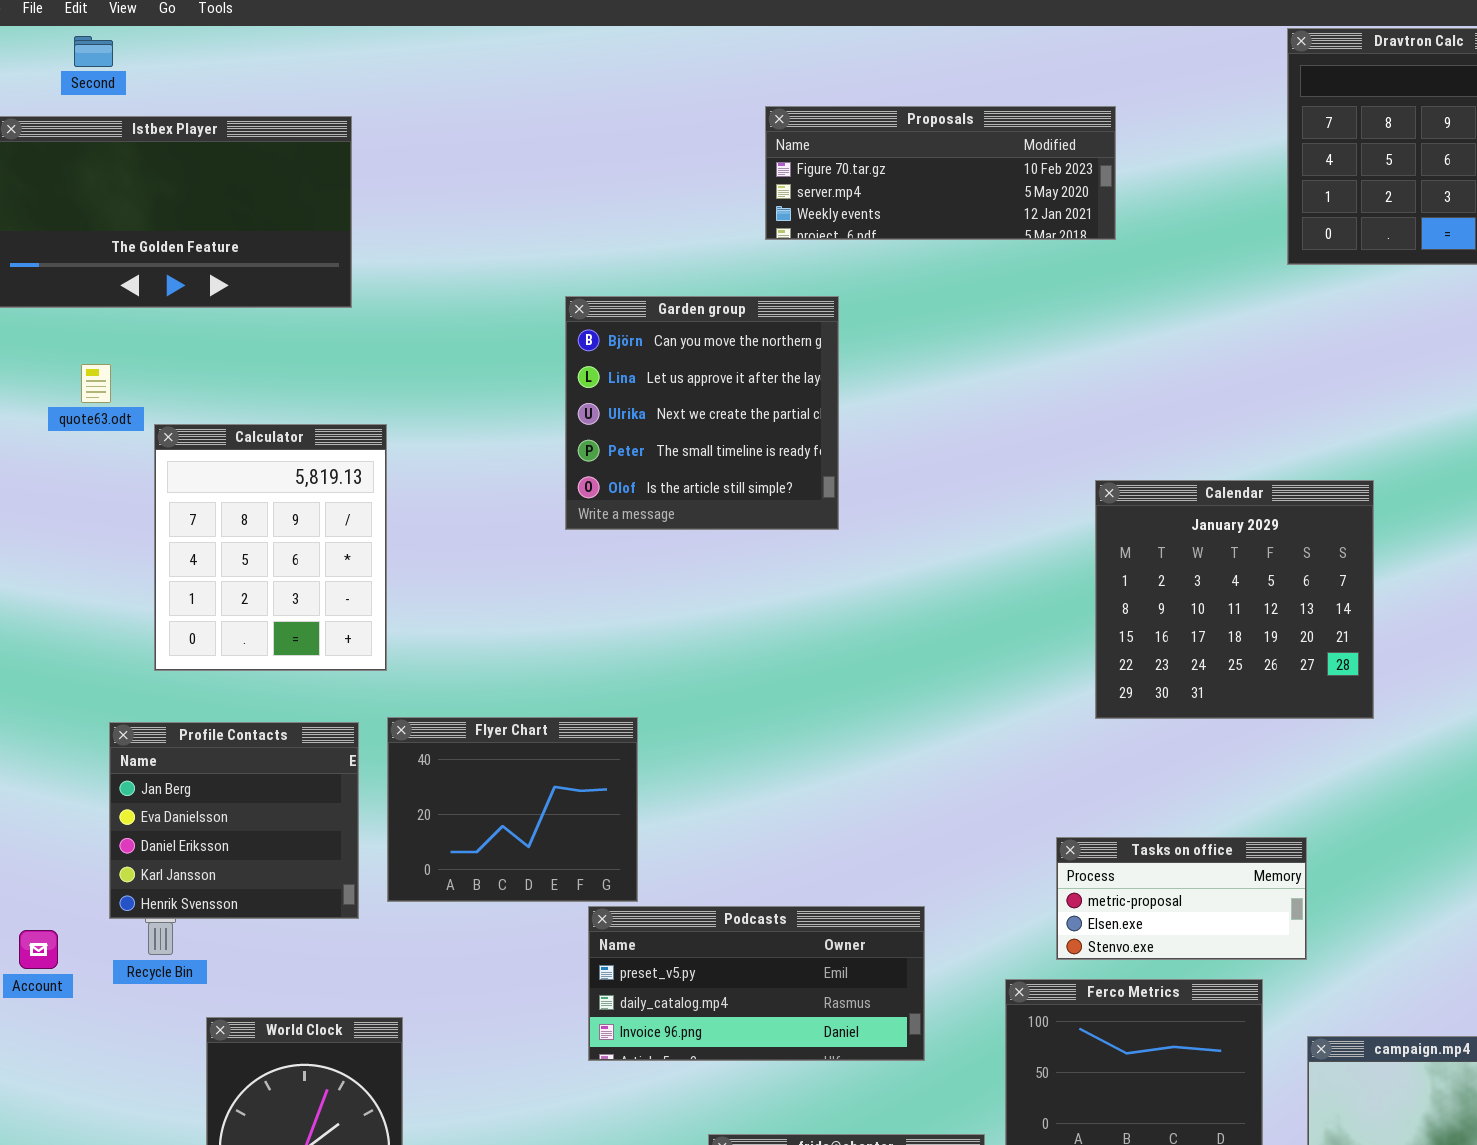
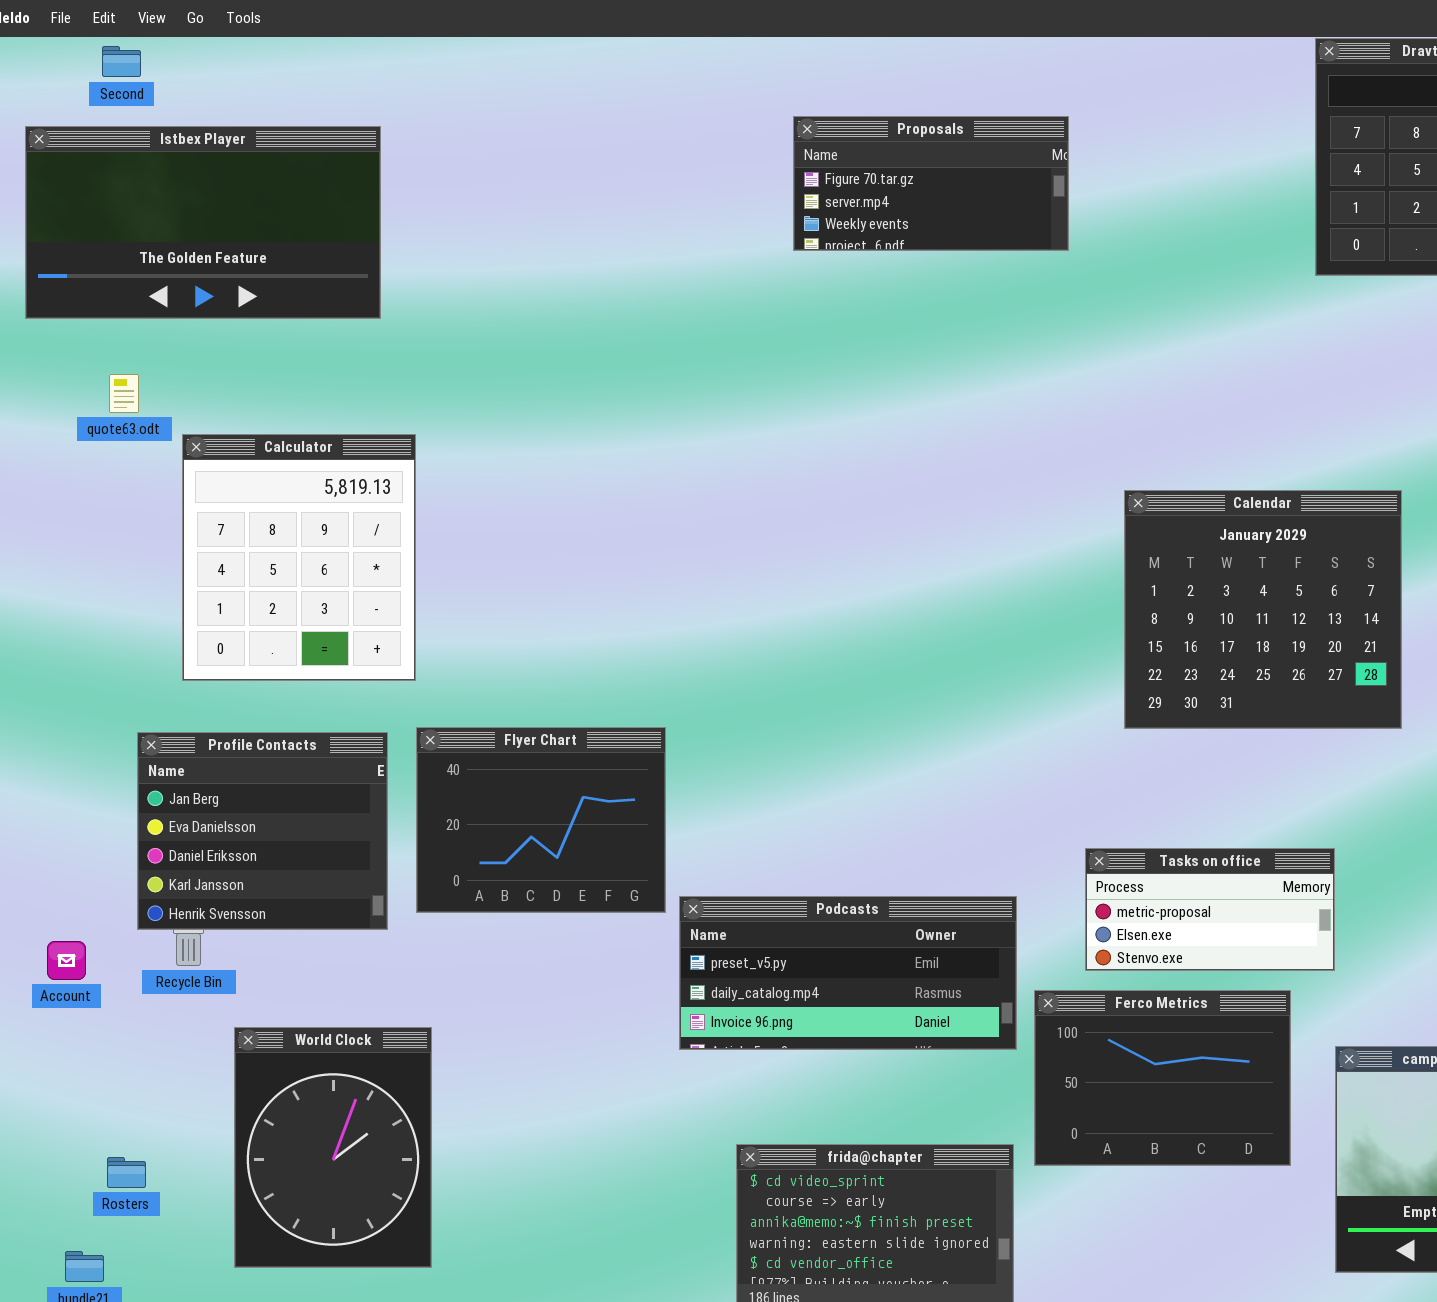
Proposals: [765,106,1116,240] -> [793,116,1069,251], resized
Garden group: [565,296,839,530] -> none, closed
Podcasts: [588,906,925,1061] -> [679,896,1017,1050], moved

